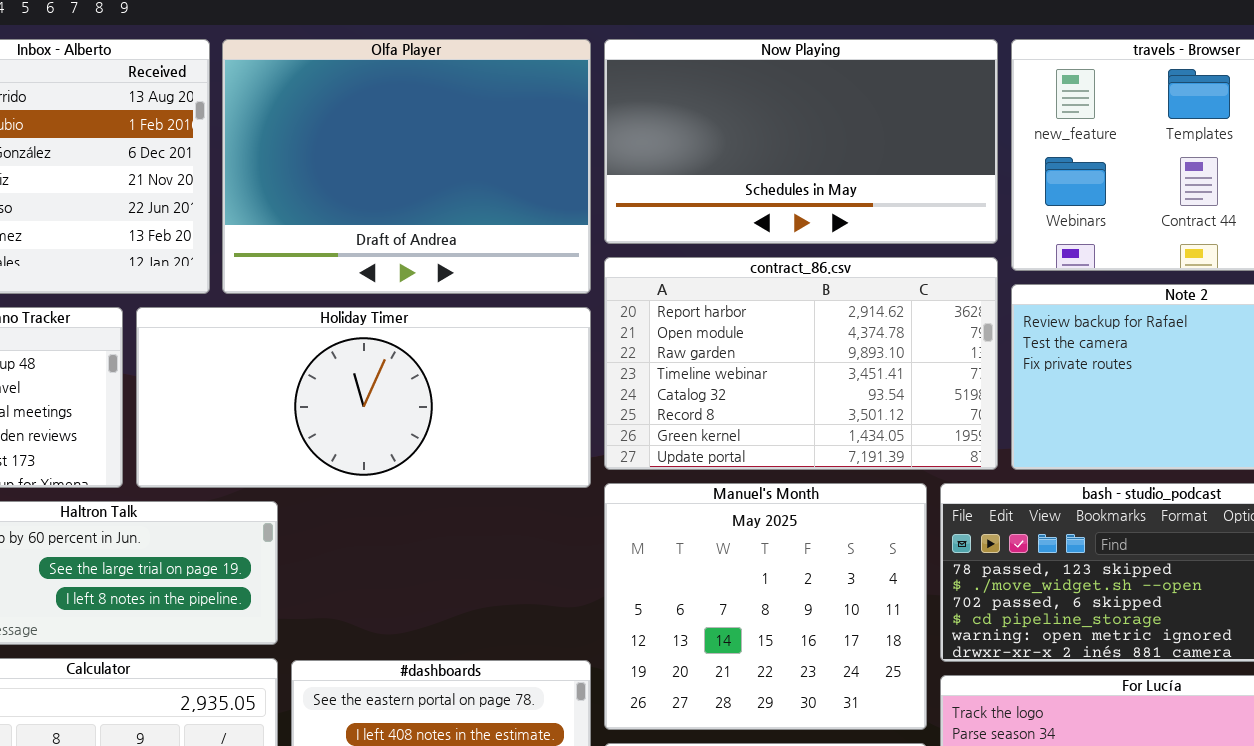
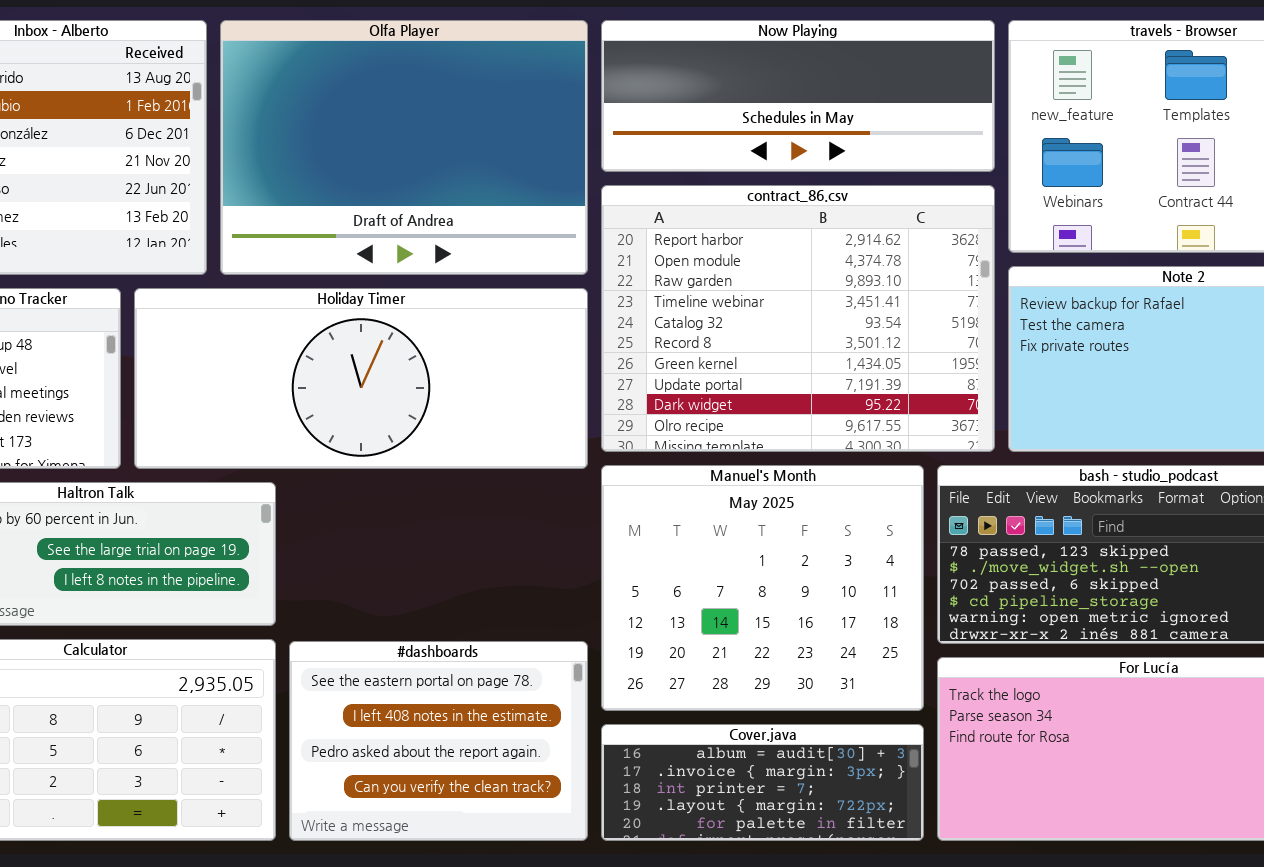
Now Playing: [604,39,998,244] -> [601,20,995,172], resized
contract_86.csv: [604,257,998,470] -> [601,185,995,452], resized

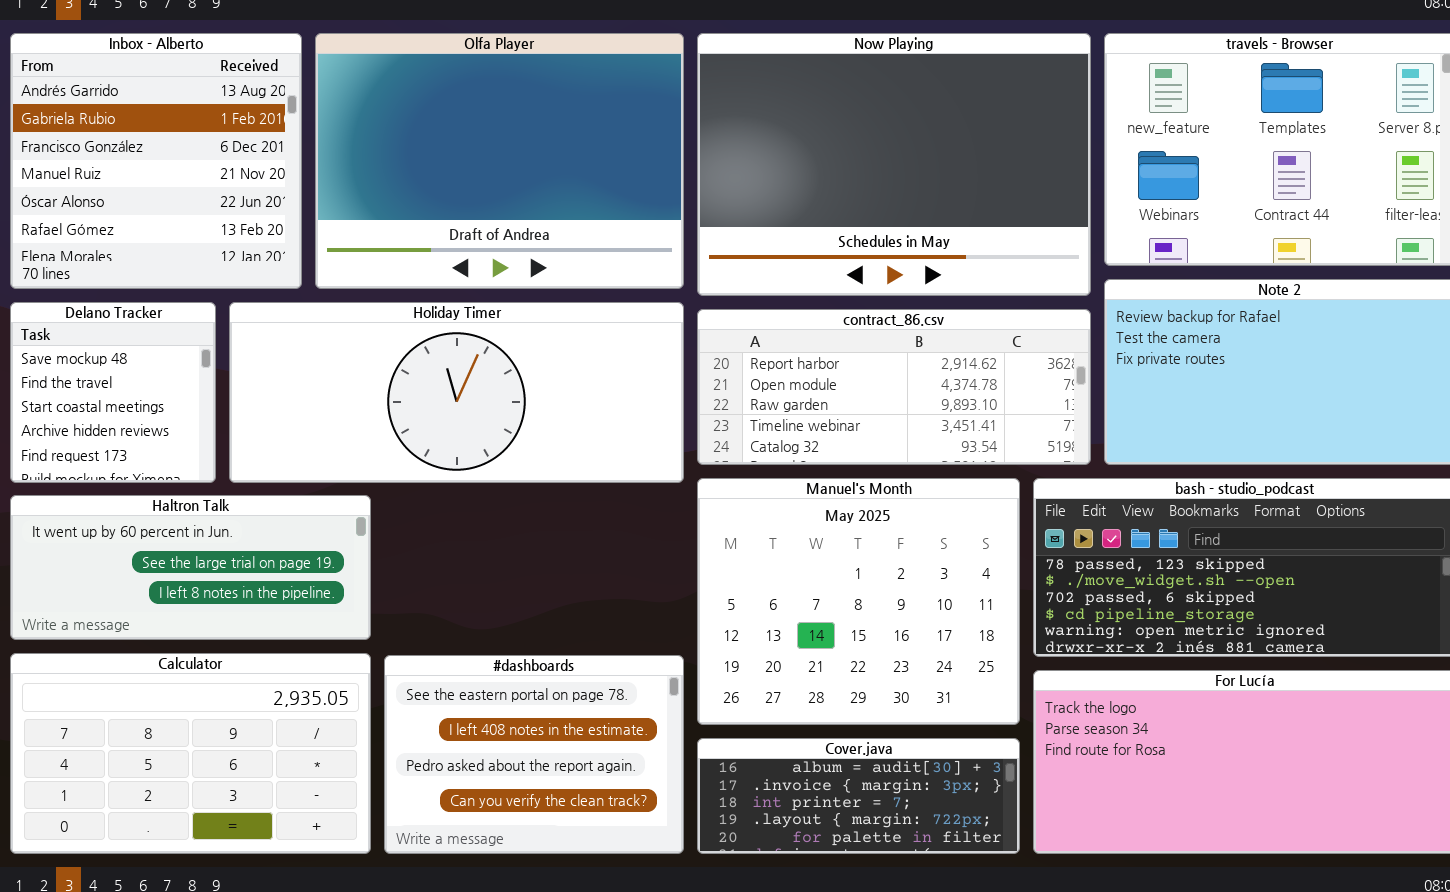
Now Playing: [601,20,995,172] -> [697,33,1091,296], resized
contract_86.csv: [601,185,995,452] -> [697,309,1091,465], resized

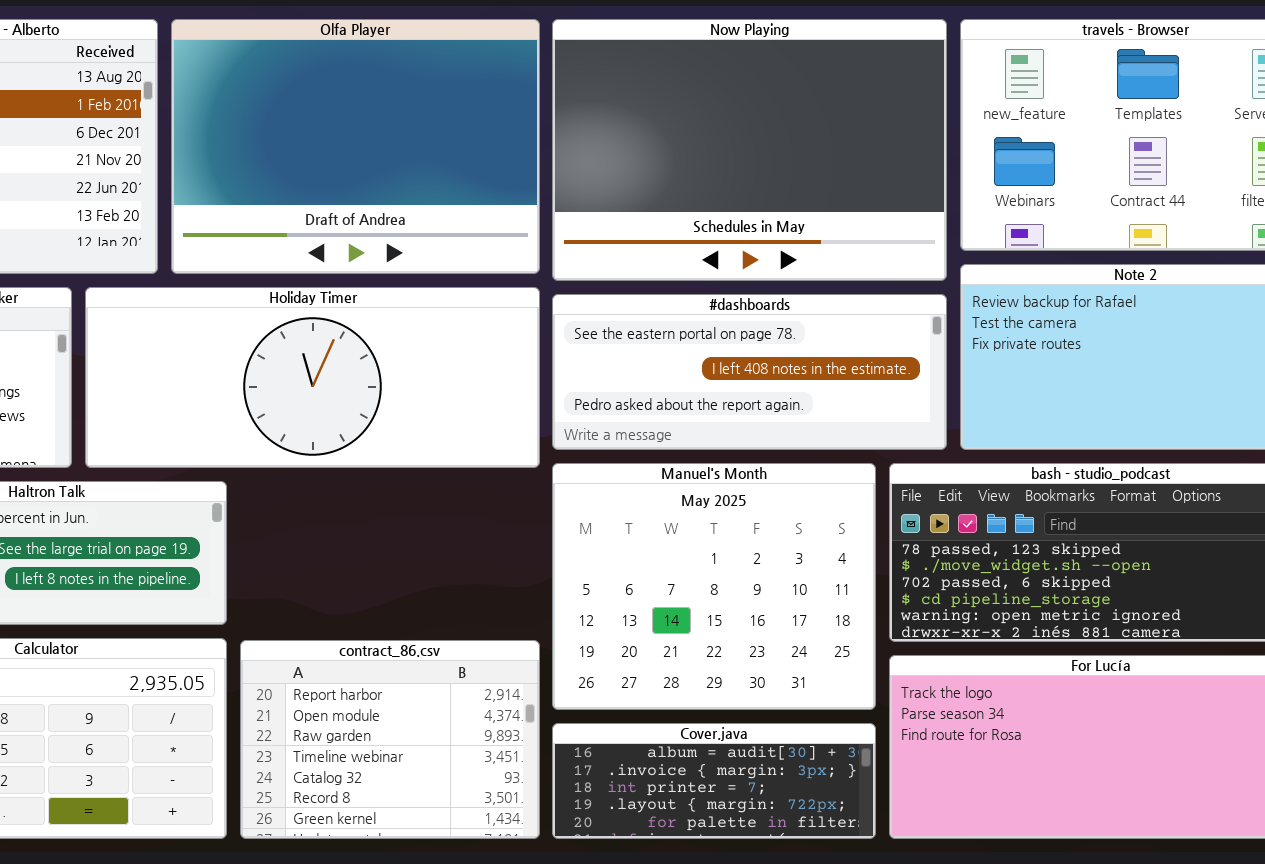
contract_86.csv: [697,309,1091,465] -> [240,640,540,839], moved, resized
#dashboards: [384,655,684,854] -> [552,294,947,450], moved, resized

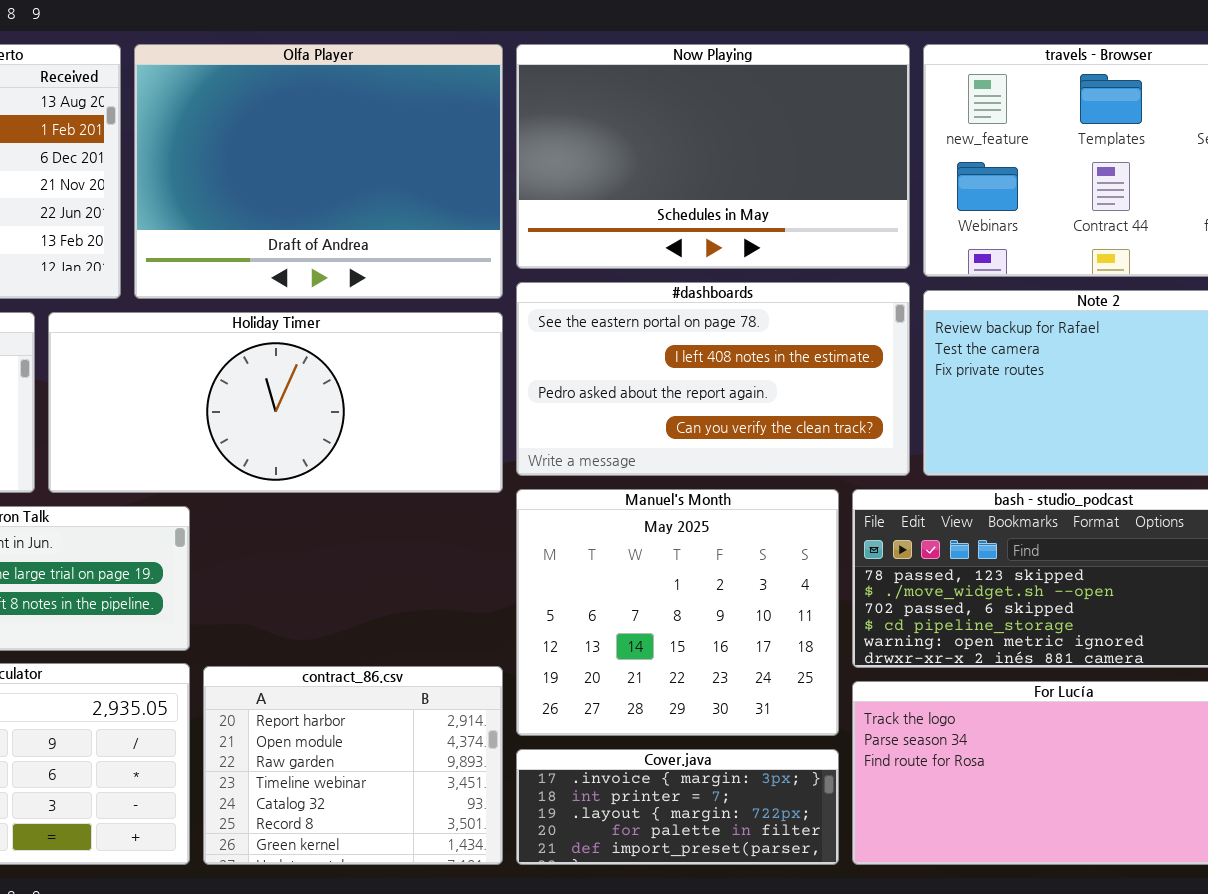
Now Playing: [552,19,947,281] -> [516,44,910,269], resized
#dashboards: [552,294,947,450] -> [516,282,910,476], resized
Cover.java: [552,723,876,839] -> [516,749,839,865], scrolled down 1 row

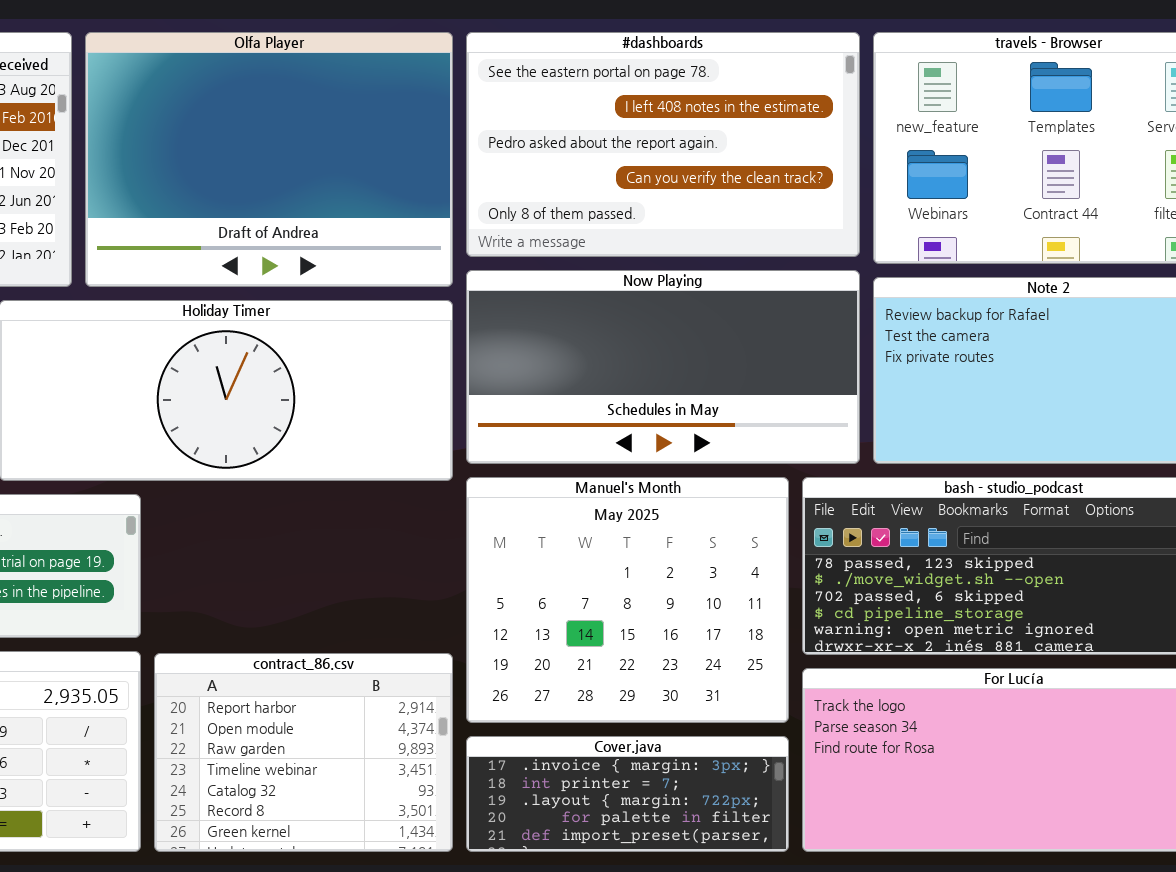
Now Playing: [516,44,910,269] -> [466,270,860,464], moved, resized
#dashboards: [516,282,910,476] -> [466,32,860,257], moved, resized

